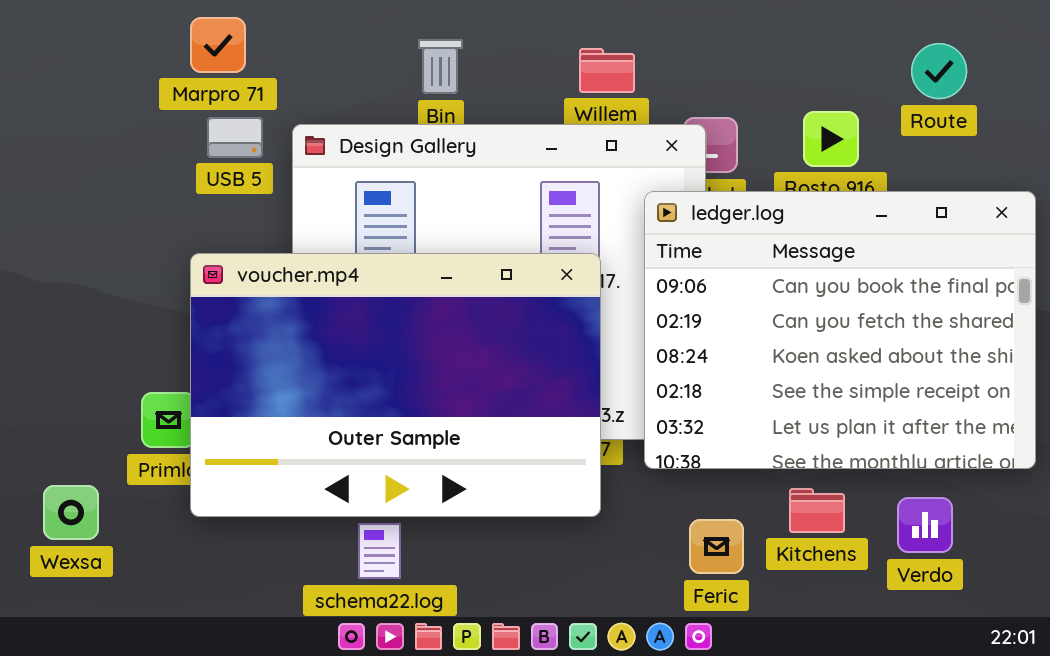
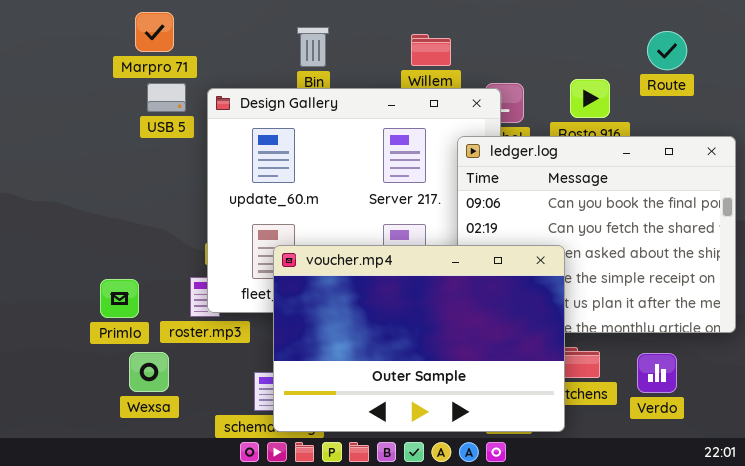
voucher.mp4: [190,253,601,517] -> [273,245,565,432], moved
Wexsa: [43,485,99,540] -> [129,352,169,392], moved

